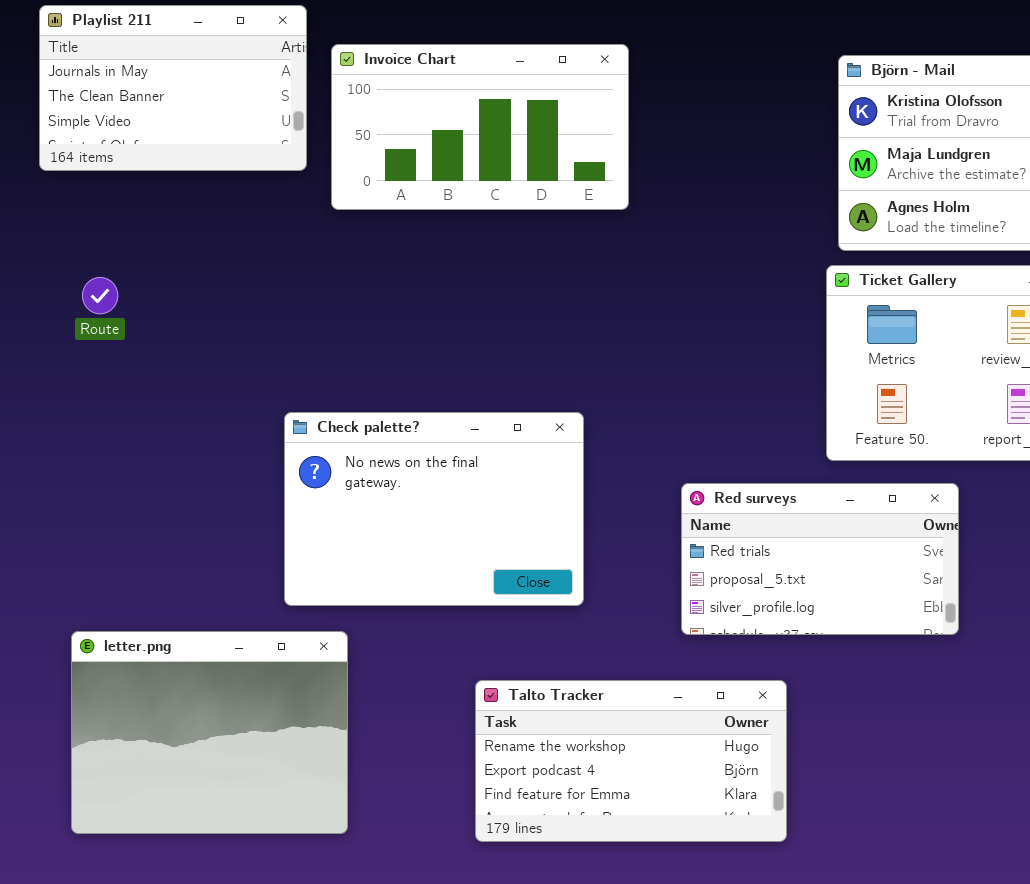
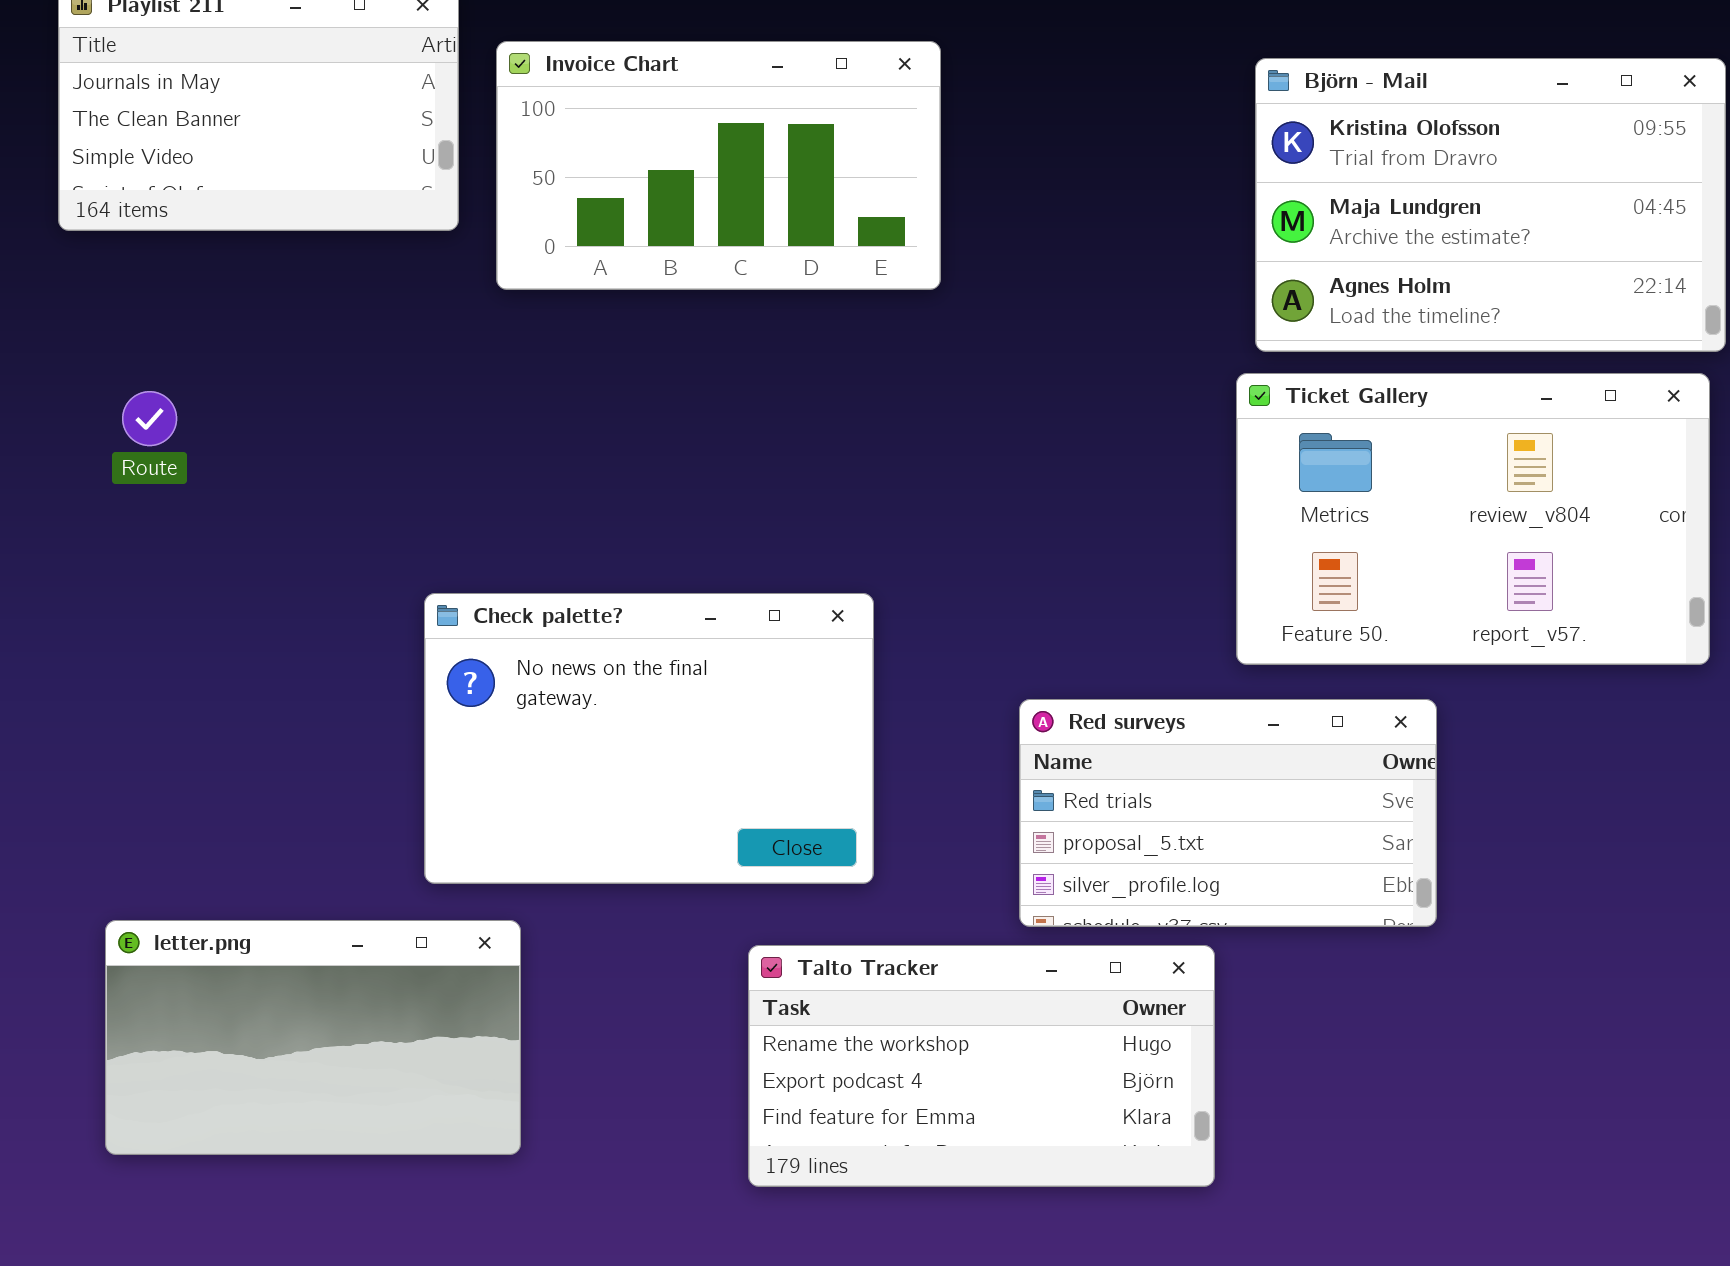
letter.png: [71,631,348,834] -> [105,920,521,1155], resized
Talto Tracker: [475,680,787,842] -> [748,945,1215,1187], moved

